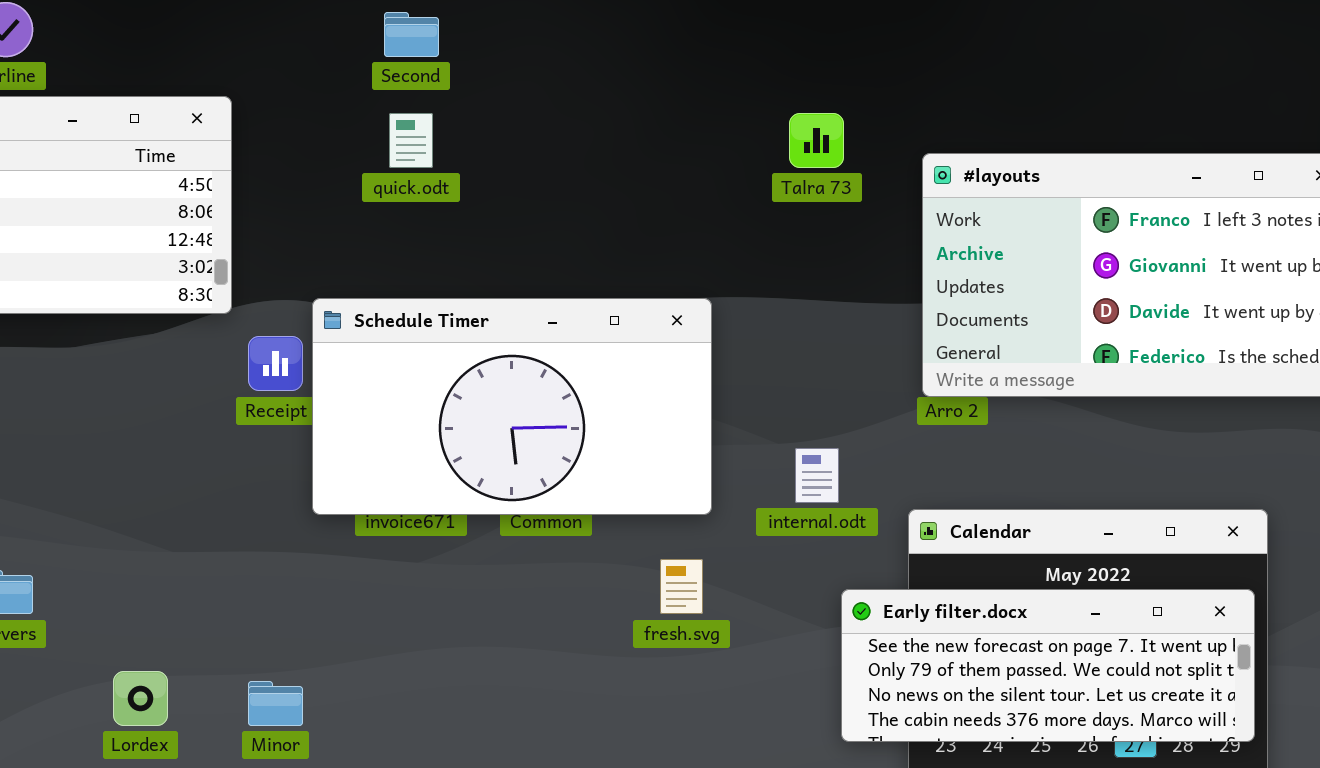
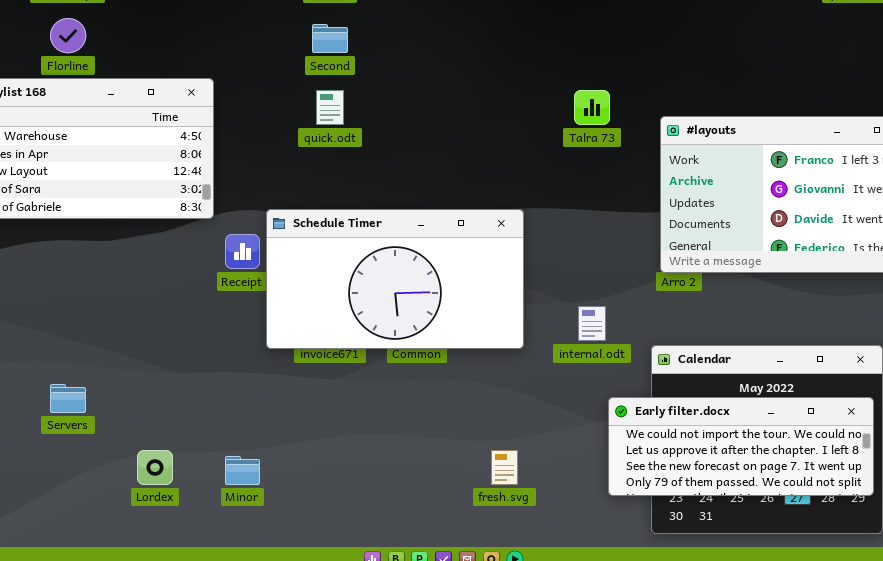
fresh.svg: [660,559,703,614] -> [491,450,518,485], moved
Early filter.docx: [841,589,1255,742] -> [608,397,874,496], scrolled up 2 rows

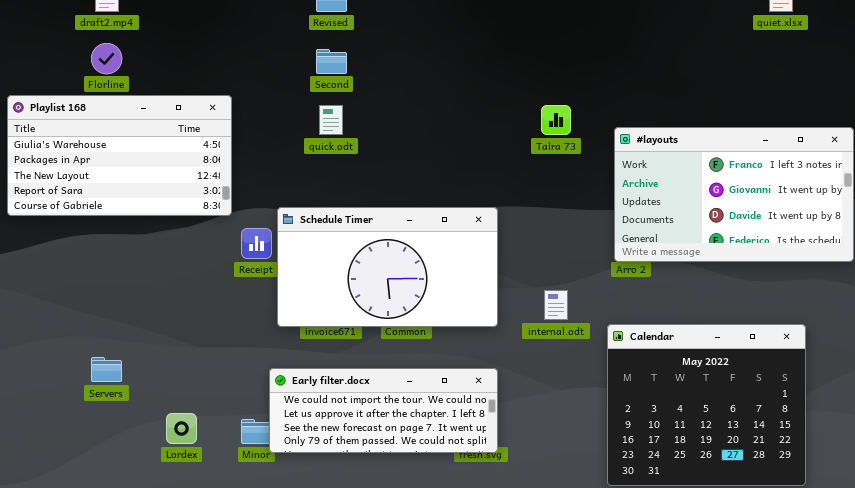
Early filter.docx: [608,397,874,496] -> [269,368,498,453], moved

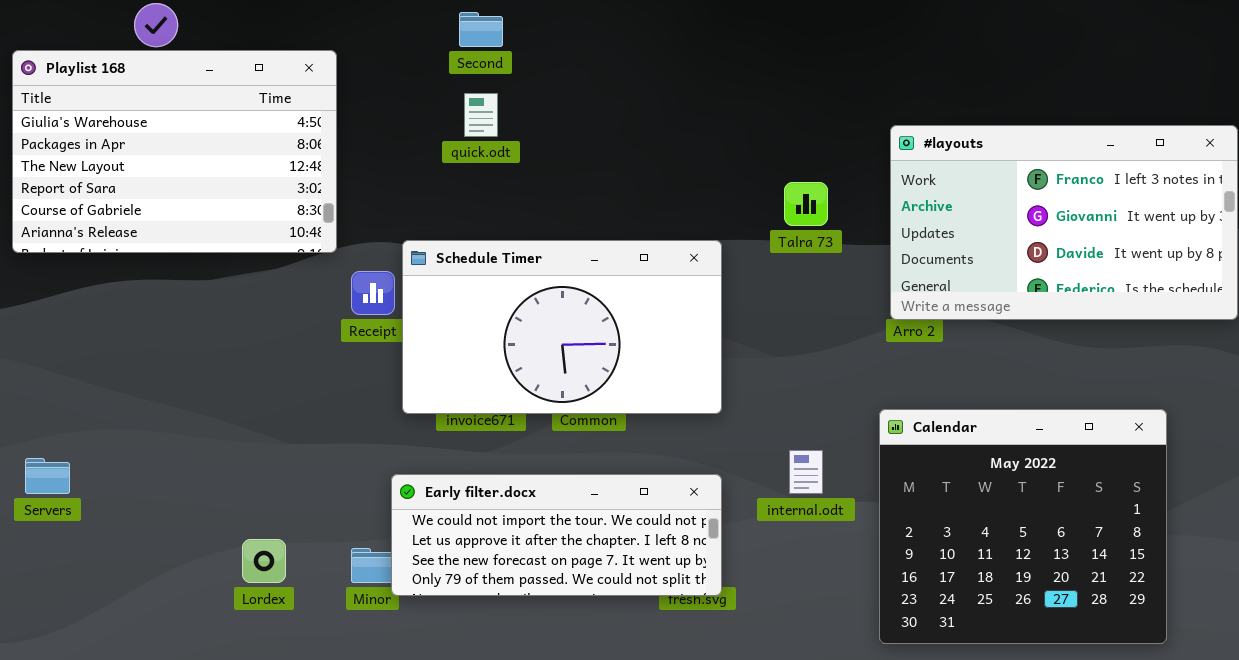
Playlist 168: [7,95,232,216] -> [12,50,337,253], resized
Talra 73: [541,105,571,135] -> [784,182,828,226], moved
internal.odt: [544,290,568,320] -> [789,450,823,494], moved
Servers: [91,357,122,382] -> [25,458,70,494], moved

